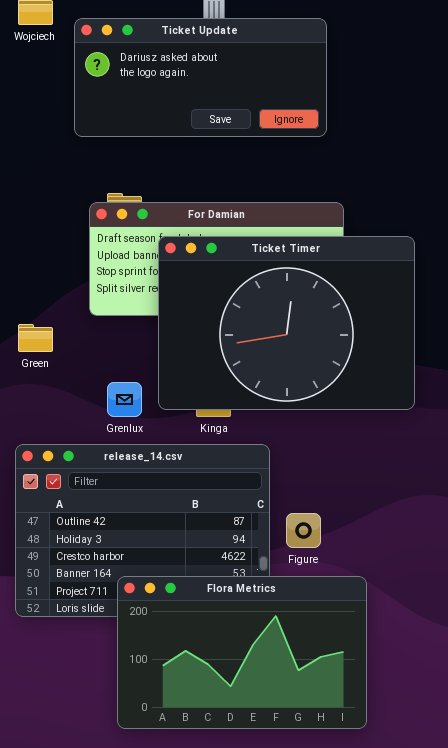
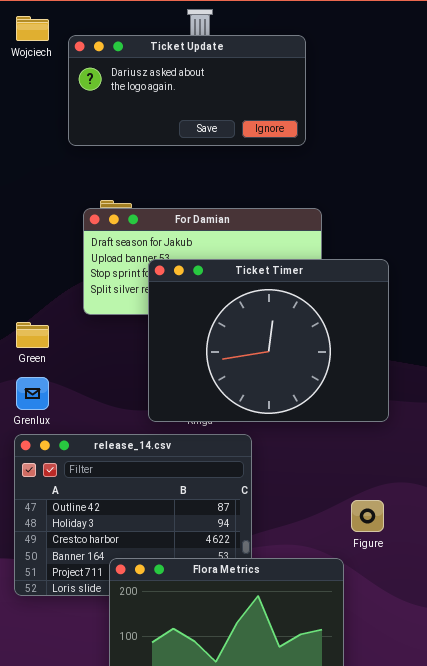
Ticket Timer: [158,236,415,410] -> [148,259,389,422], moved
Grenlux: [107,382,142,417] -> [16,377,49,410], moved
Figure: [286,513,321,548] -> [351,500,384,532], moved

